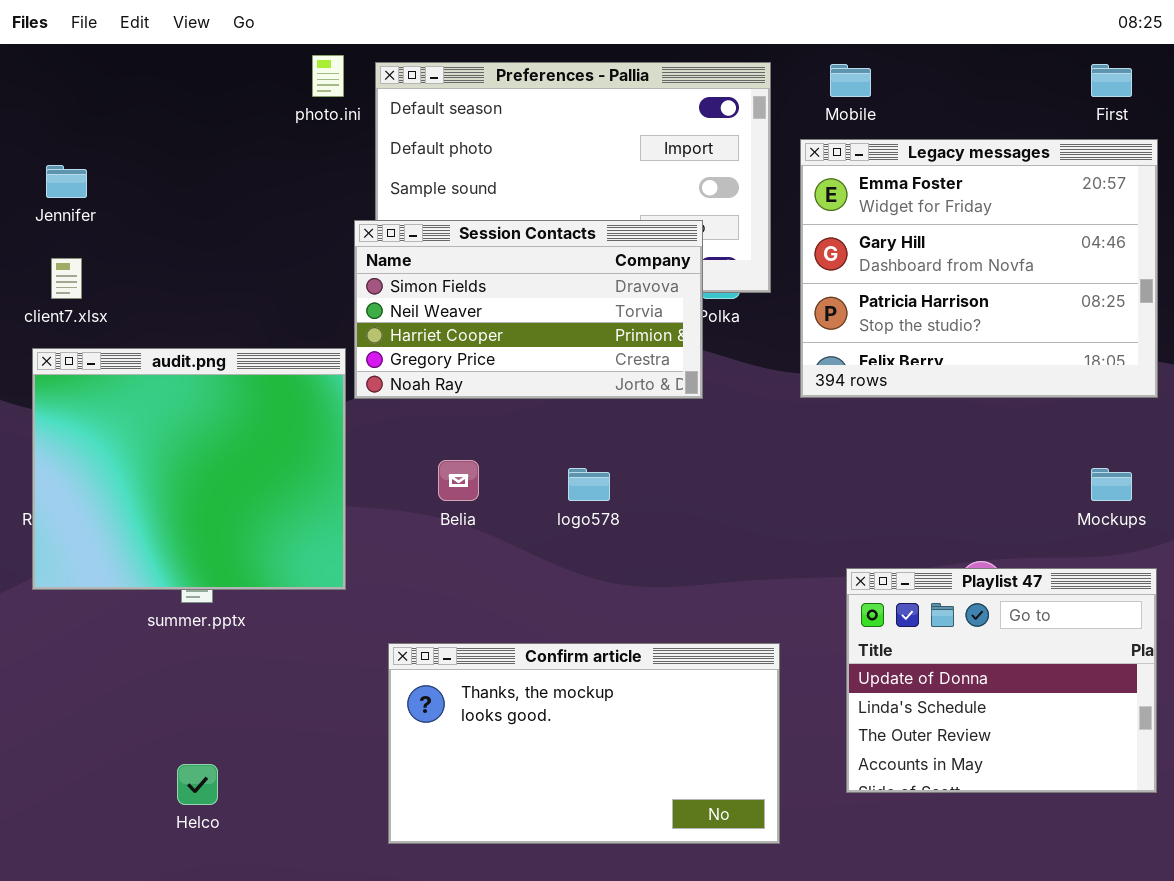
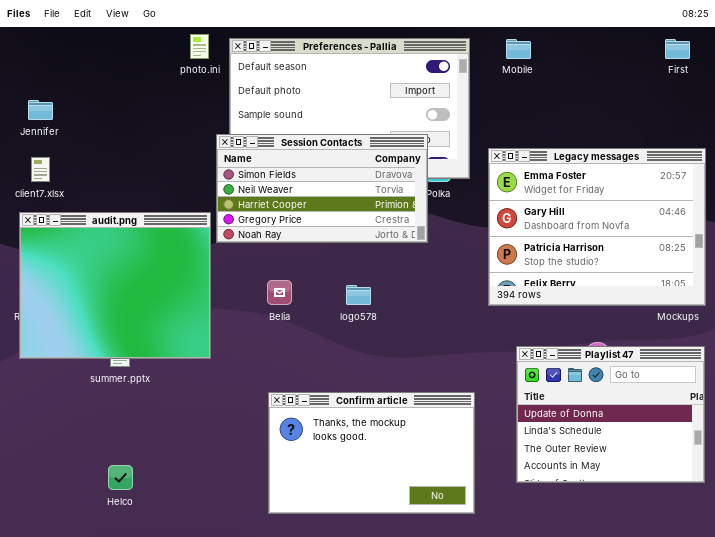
Legacy messages: [800,139,1158,398] -> [488,148,706,306], moved
Confirm article: [388,643,780,844] -> [268,392,475,514], resized

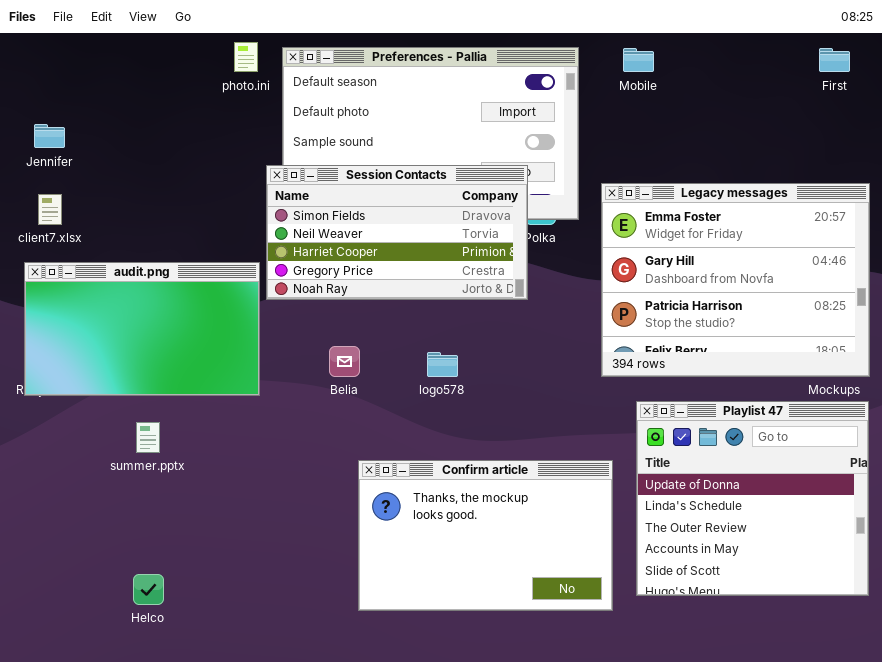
audit.png: [19,212,211,359] -> [24,262,260,396], resized
Playlist 47: [516,346,705,483] -> [636,401,869,596], resized
Confirm article: [268,392,475,514] -> [358,460,613,611], moved

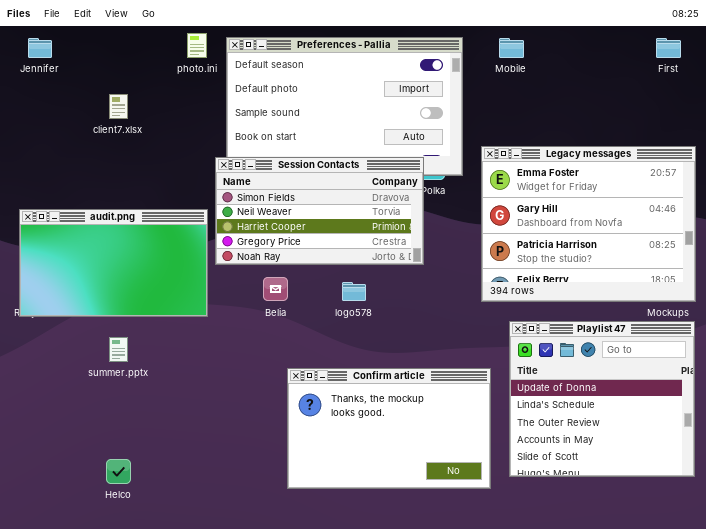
Jennifer: [34,124,65,148] -> [28,38,52,58], moved
Session Contacts: [266,165,528,300] -> [215,157,424,265], moved
client7.xlsx: [38,194,62,225] -> [109,94,128,119], moved

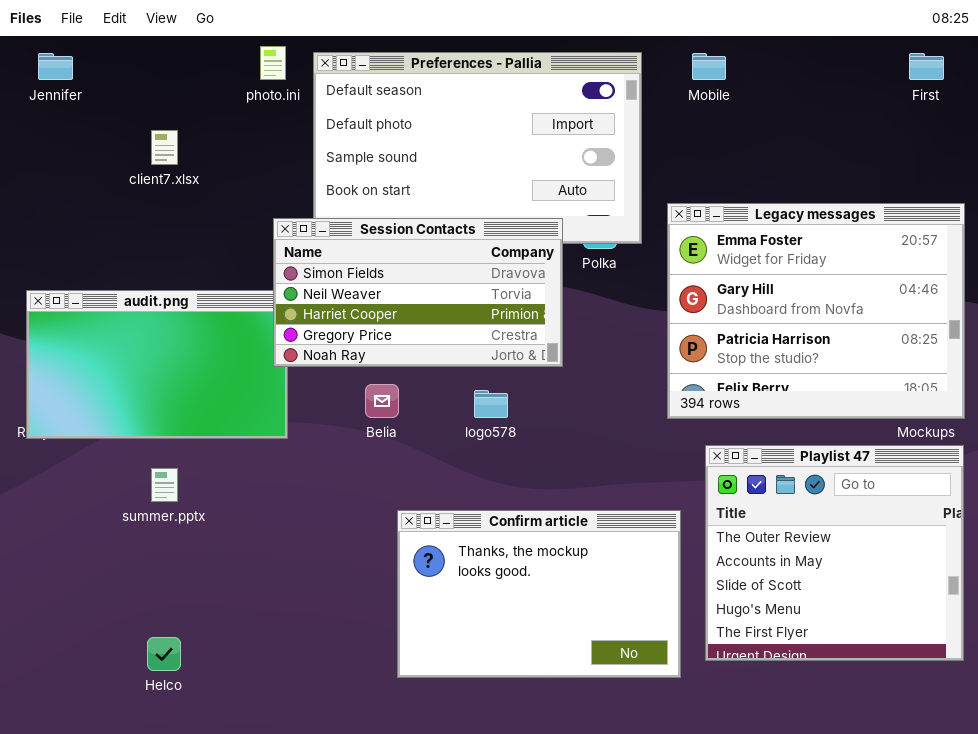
Session Contacts: [215,157,424,265] -> [273,218,563,367], moved
Playlist 47: [509,321,695,477] -> [705,445,964,661], scrolled down 2 rows

